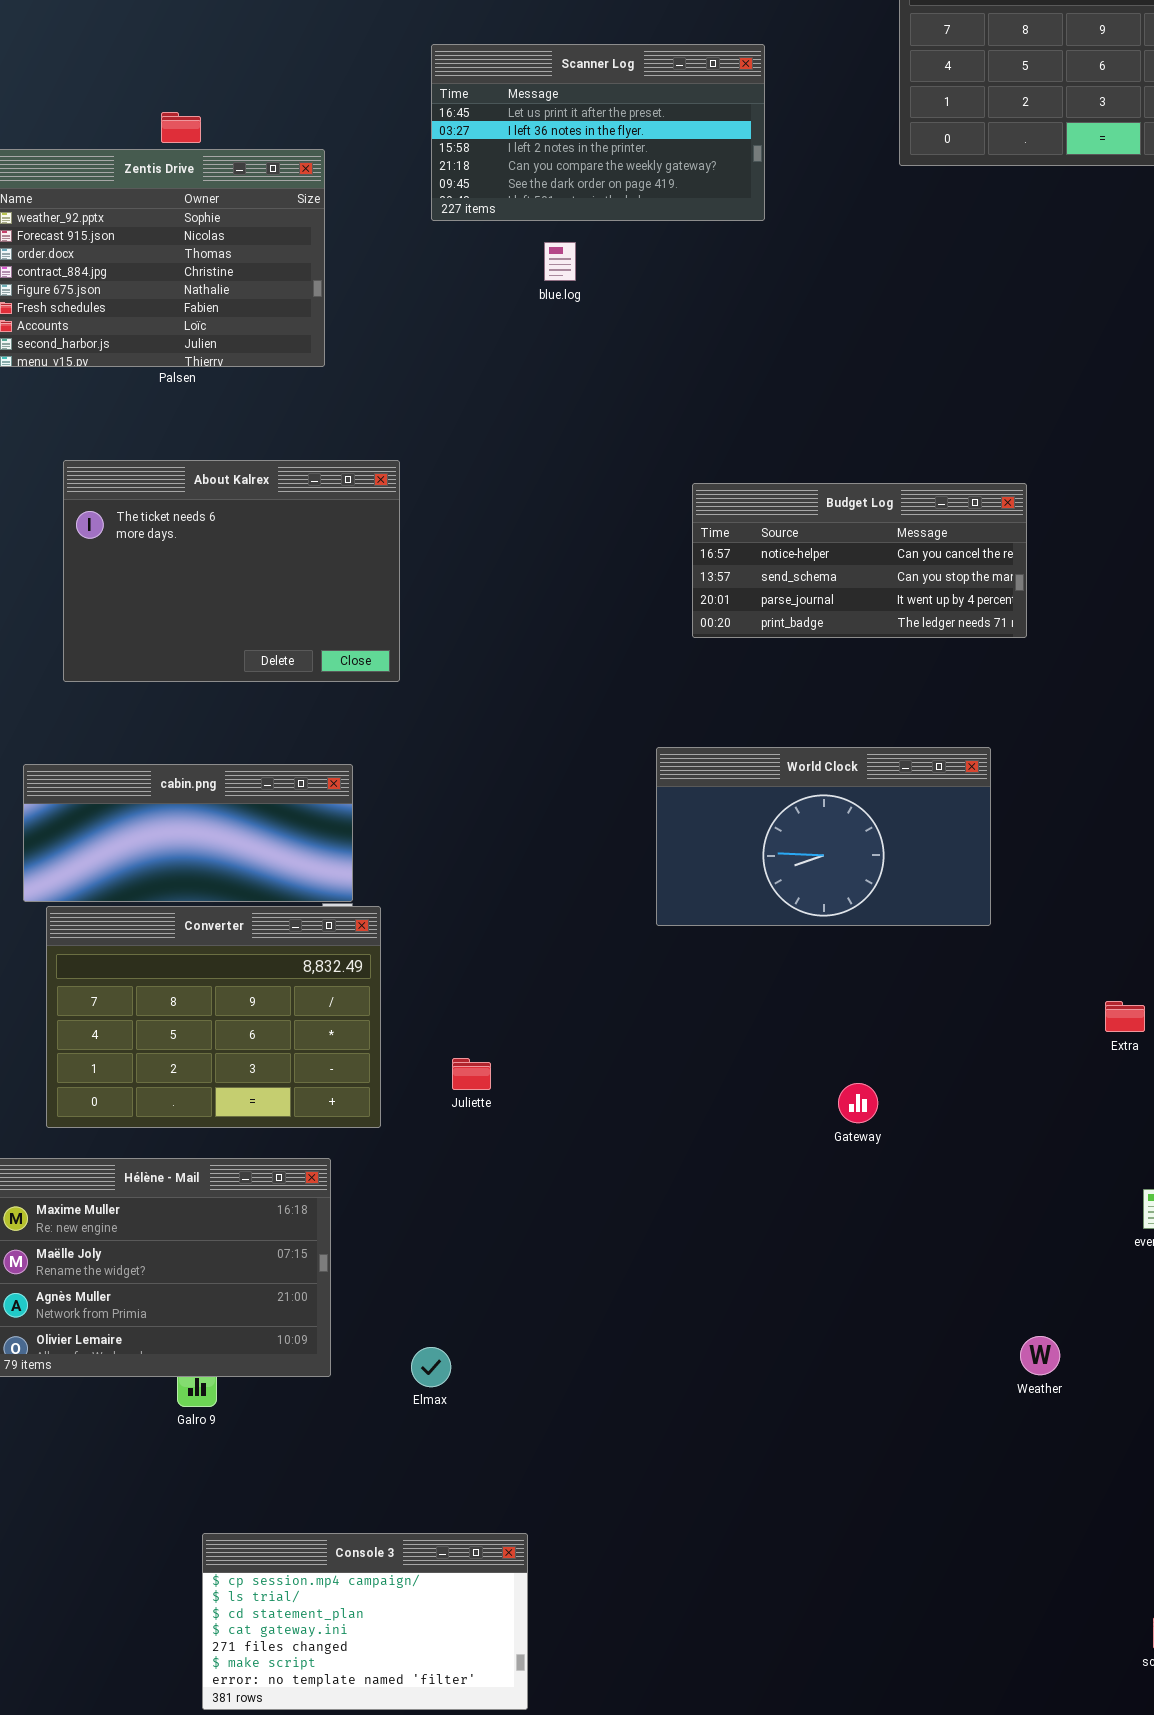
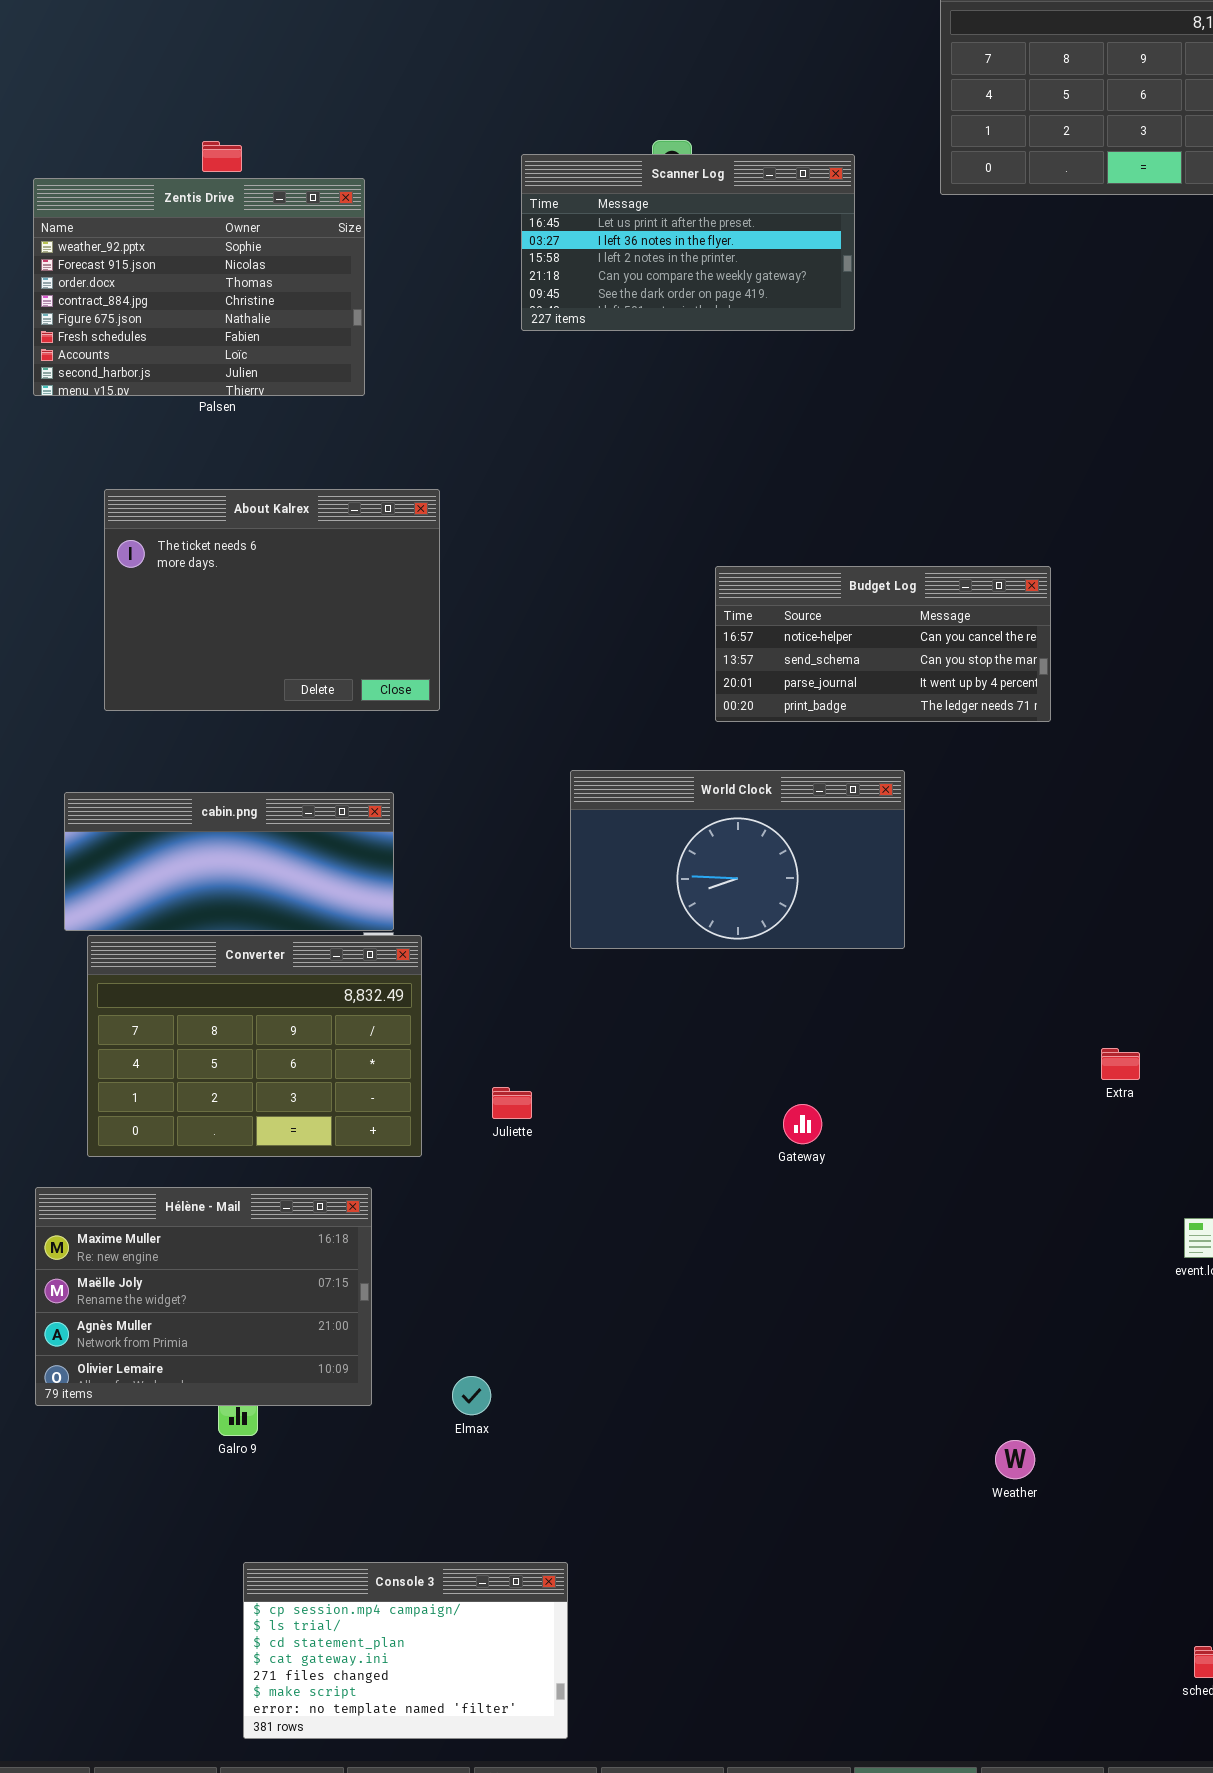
Scanner Log: [431,44,765,221] -> [521,154,855,331], moved
Budget Log: [692,483,1027,638] -> [715,566,1051,722], moved
World Clock: [656,747,991,926] -> [570,770,905,949], moved
Extra: [1105,1001,1145,1032] -> [1101,1048,1140,1080], moved
Gateway: [838,1083,878,1123] -> [783,1104,822,1144], moved
Weather: [1020,1336,1060,1375] -> [995,1440,1035,1479], moved

